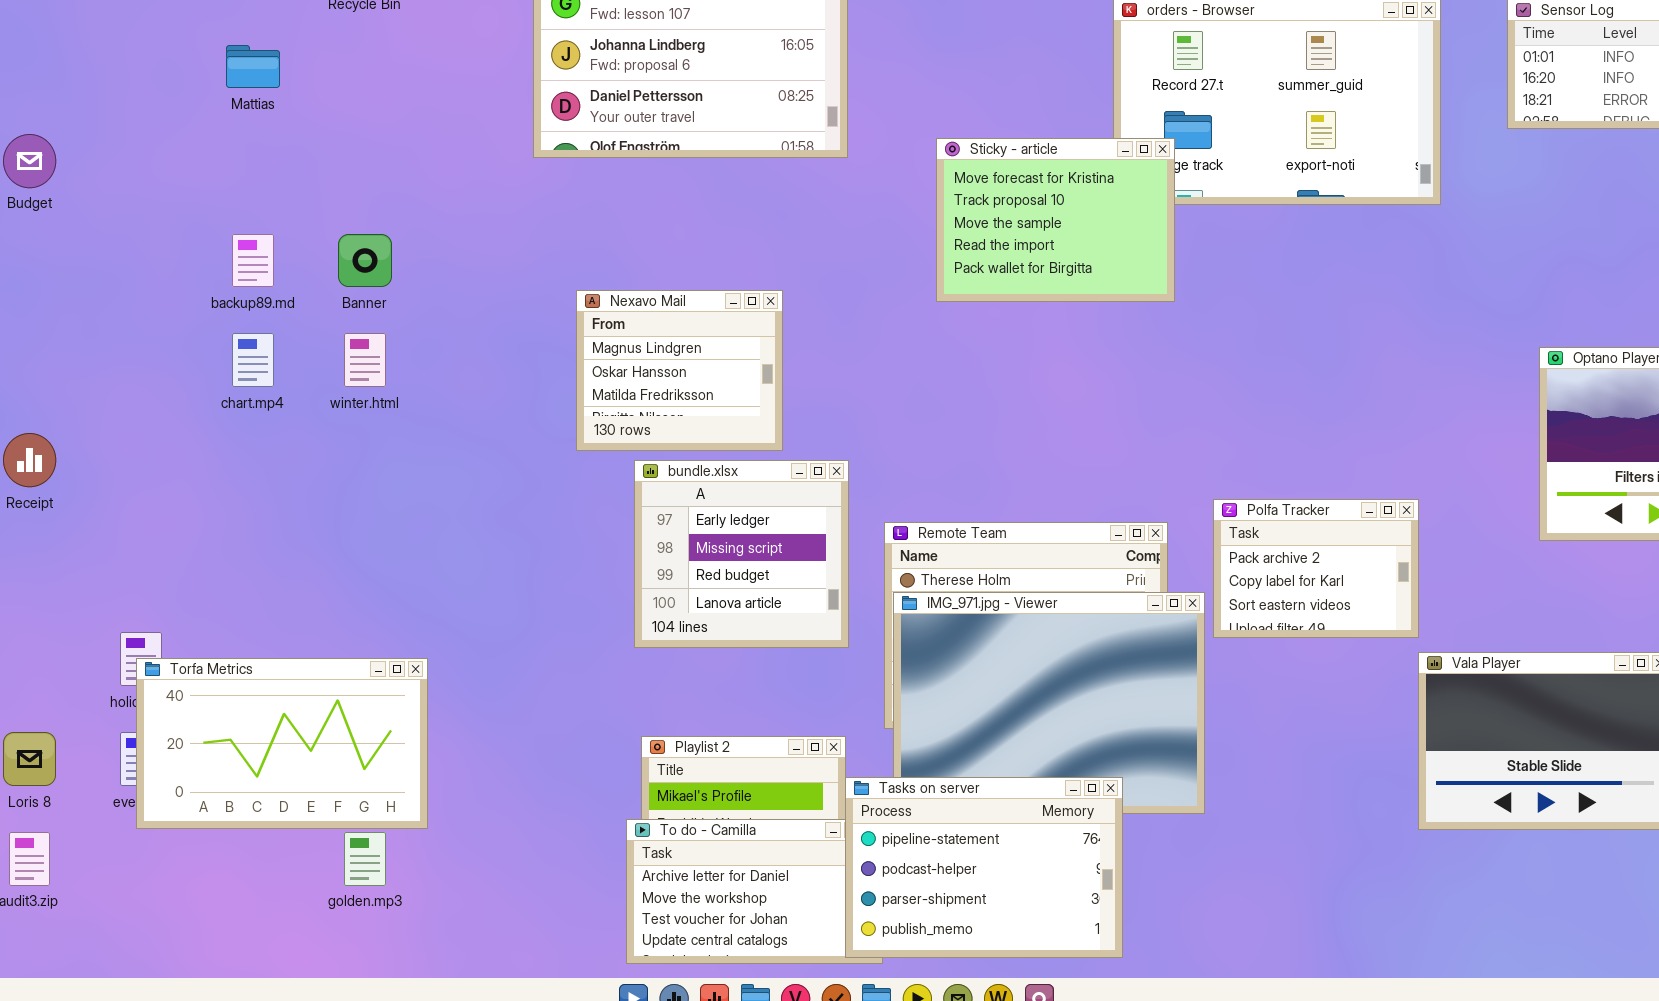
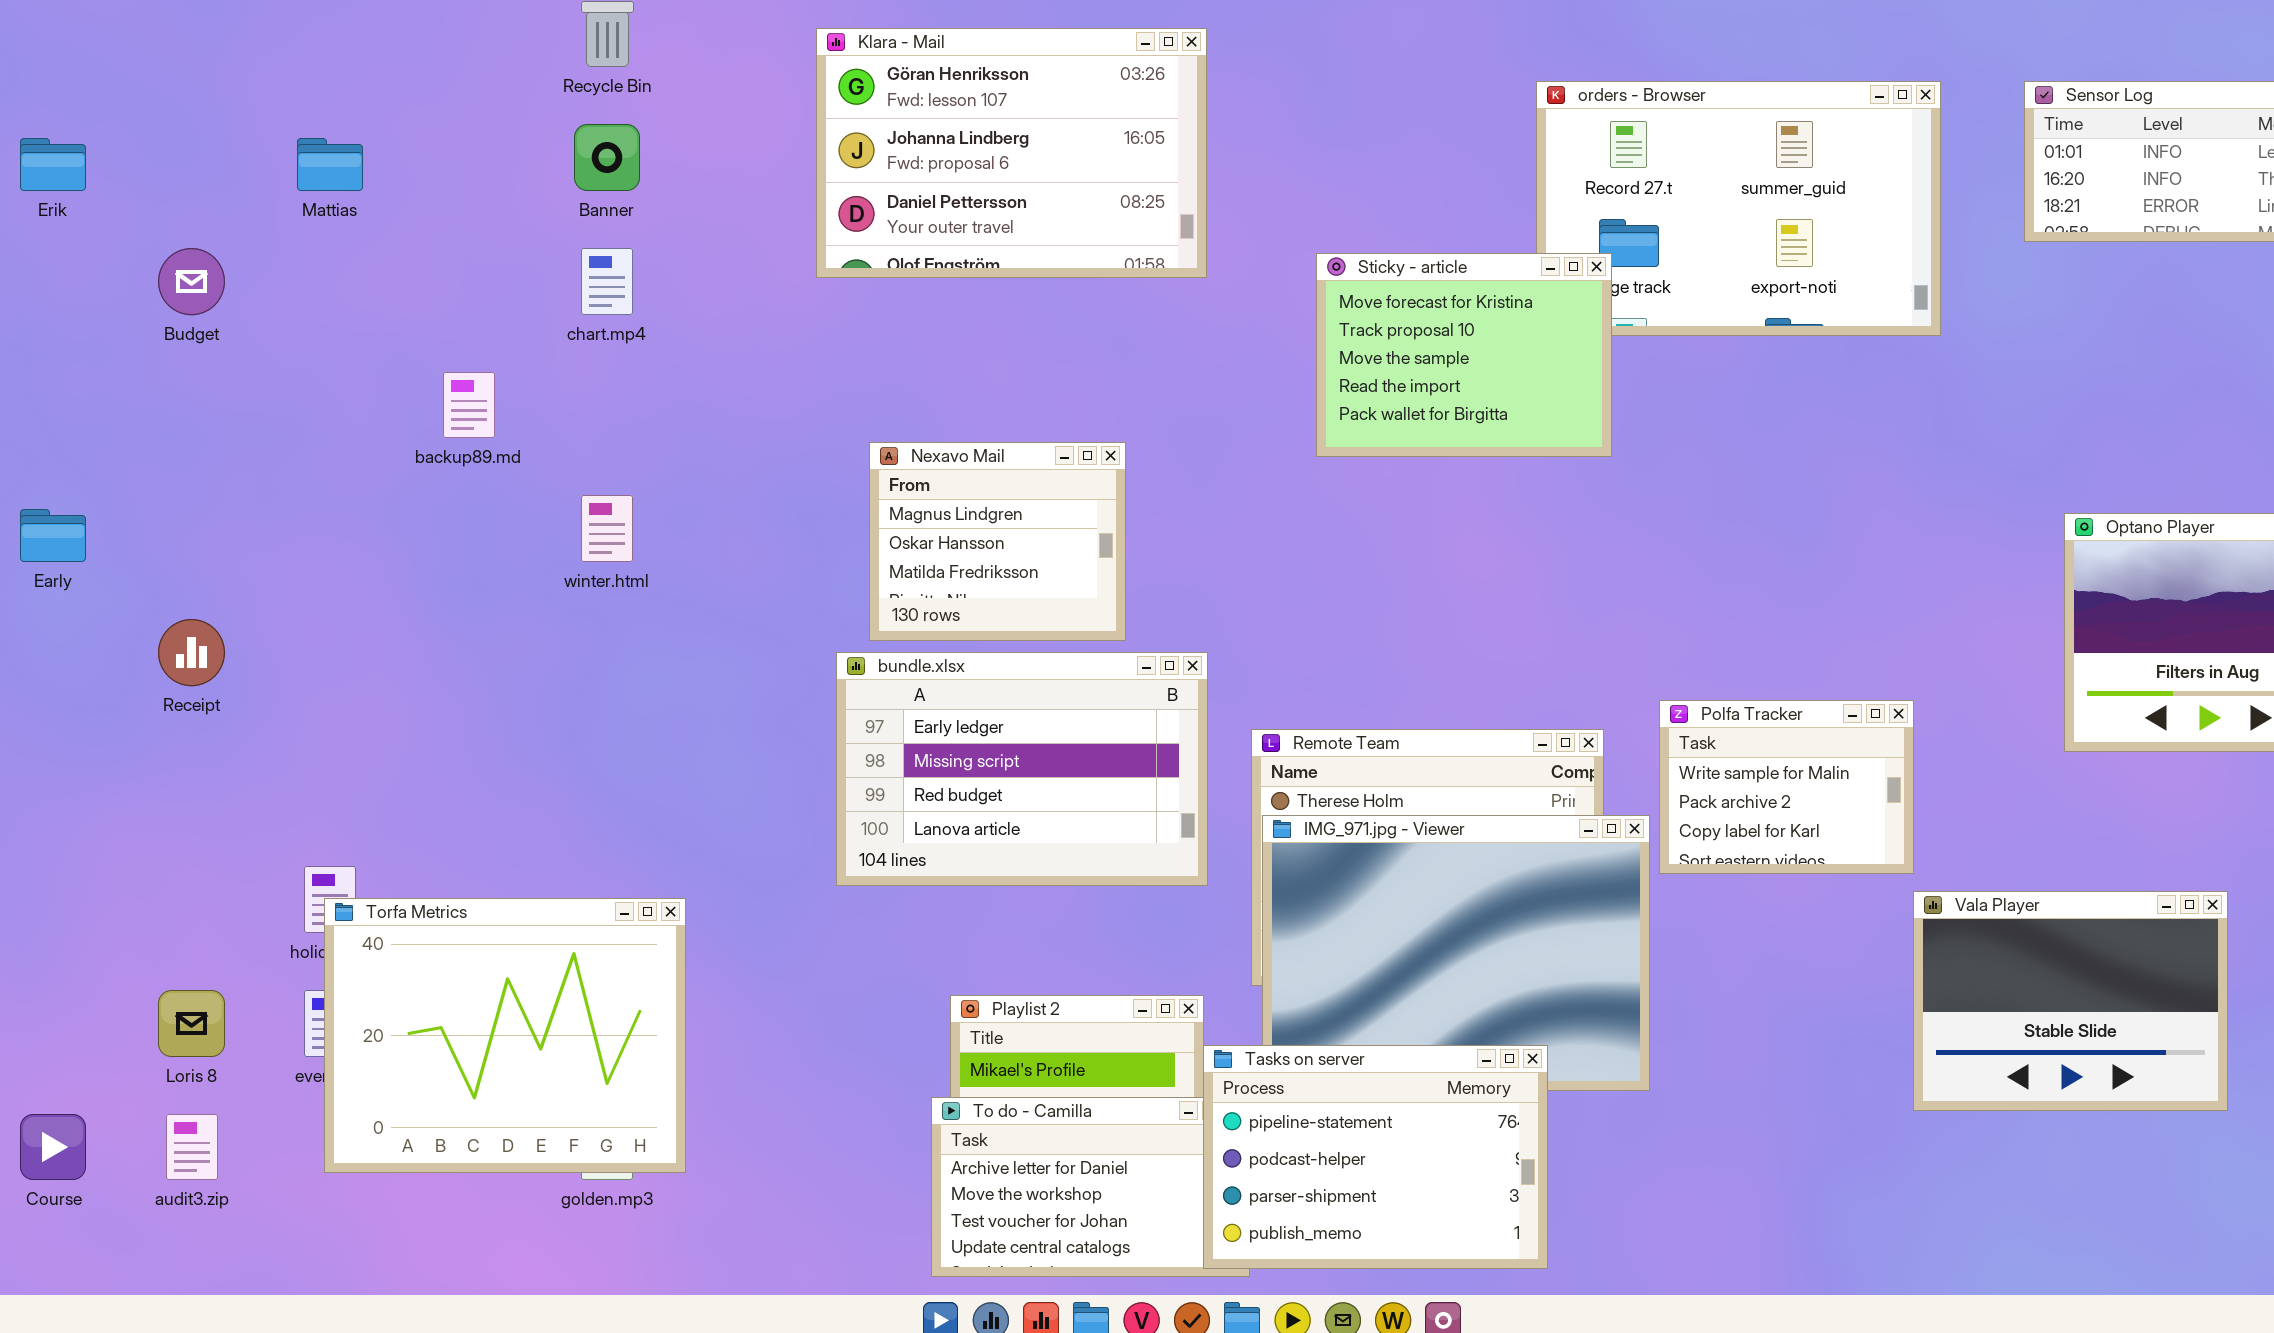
Mattias: [226,45,280,88] -> [297,138,363,191], moved
Banner: [338,234,392,287] -> [574,124,640,191], moved
chart.mp4: [232,333,274,387] -> [581,248,633,315], moved
bundle.xlsx: [634,460,849,648] -> [836,652,1208,886], resized
Polfa Tracker: [1213,499,1419,638] -> [1659,700,1914,874], scrolled up 1 row
Torfa Metrics: [136,658,428,829] -> [324,898,686,1173], resized

